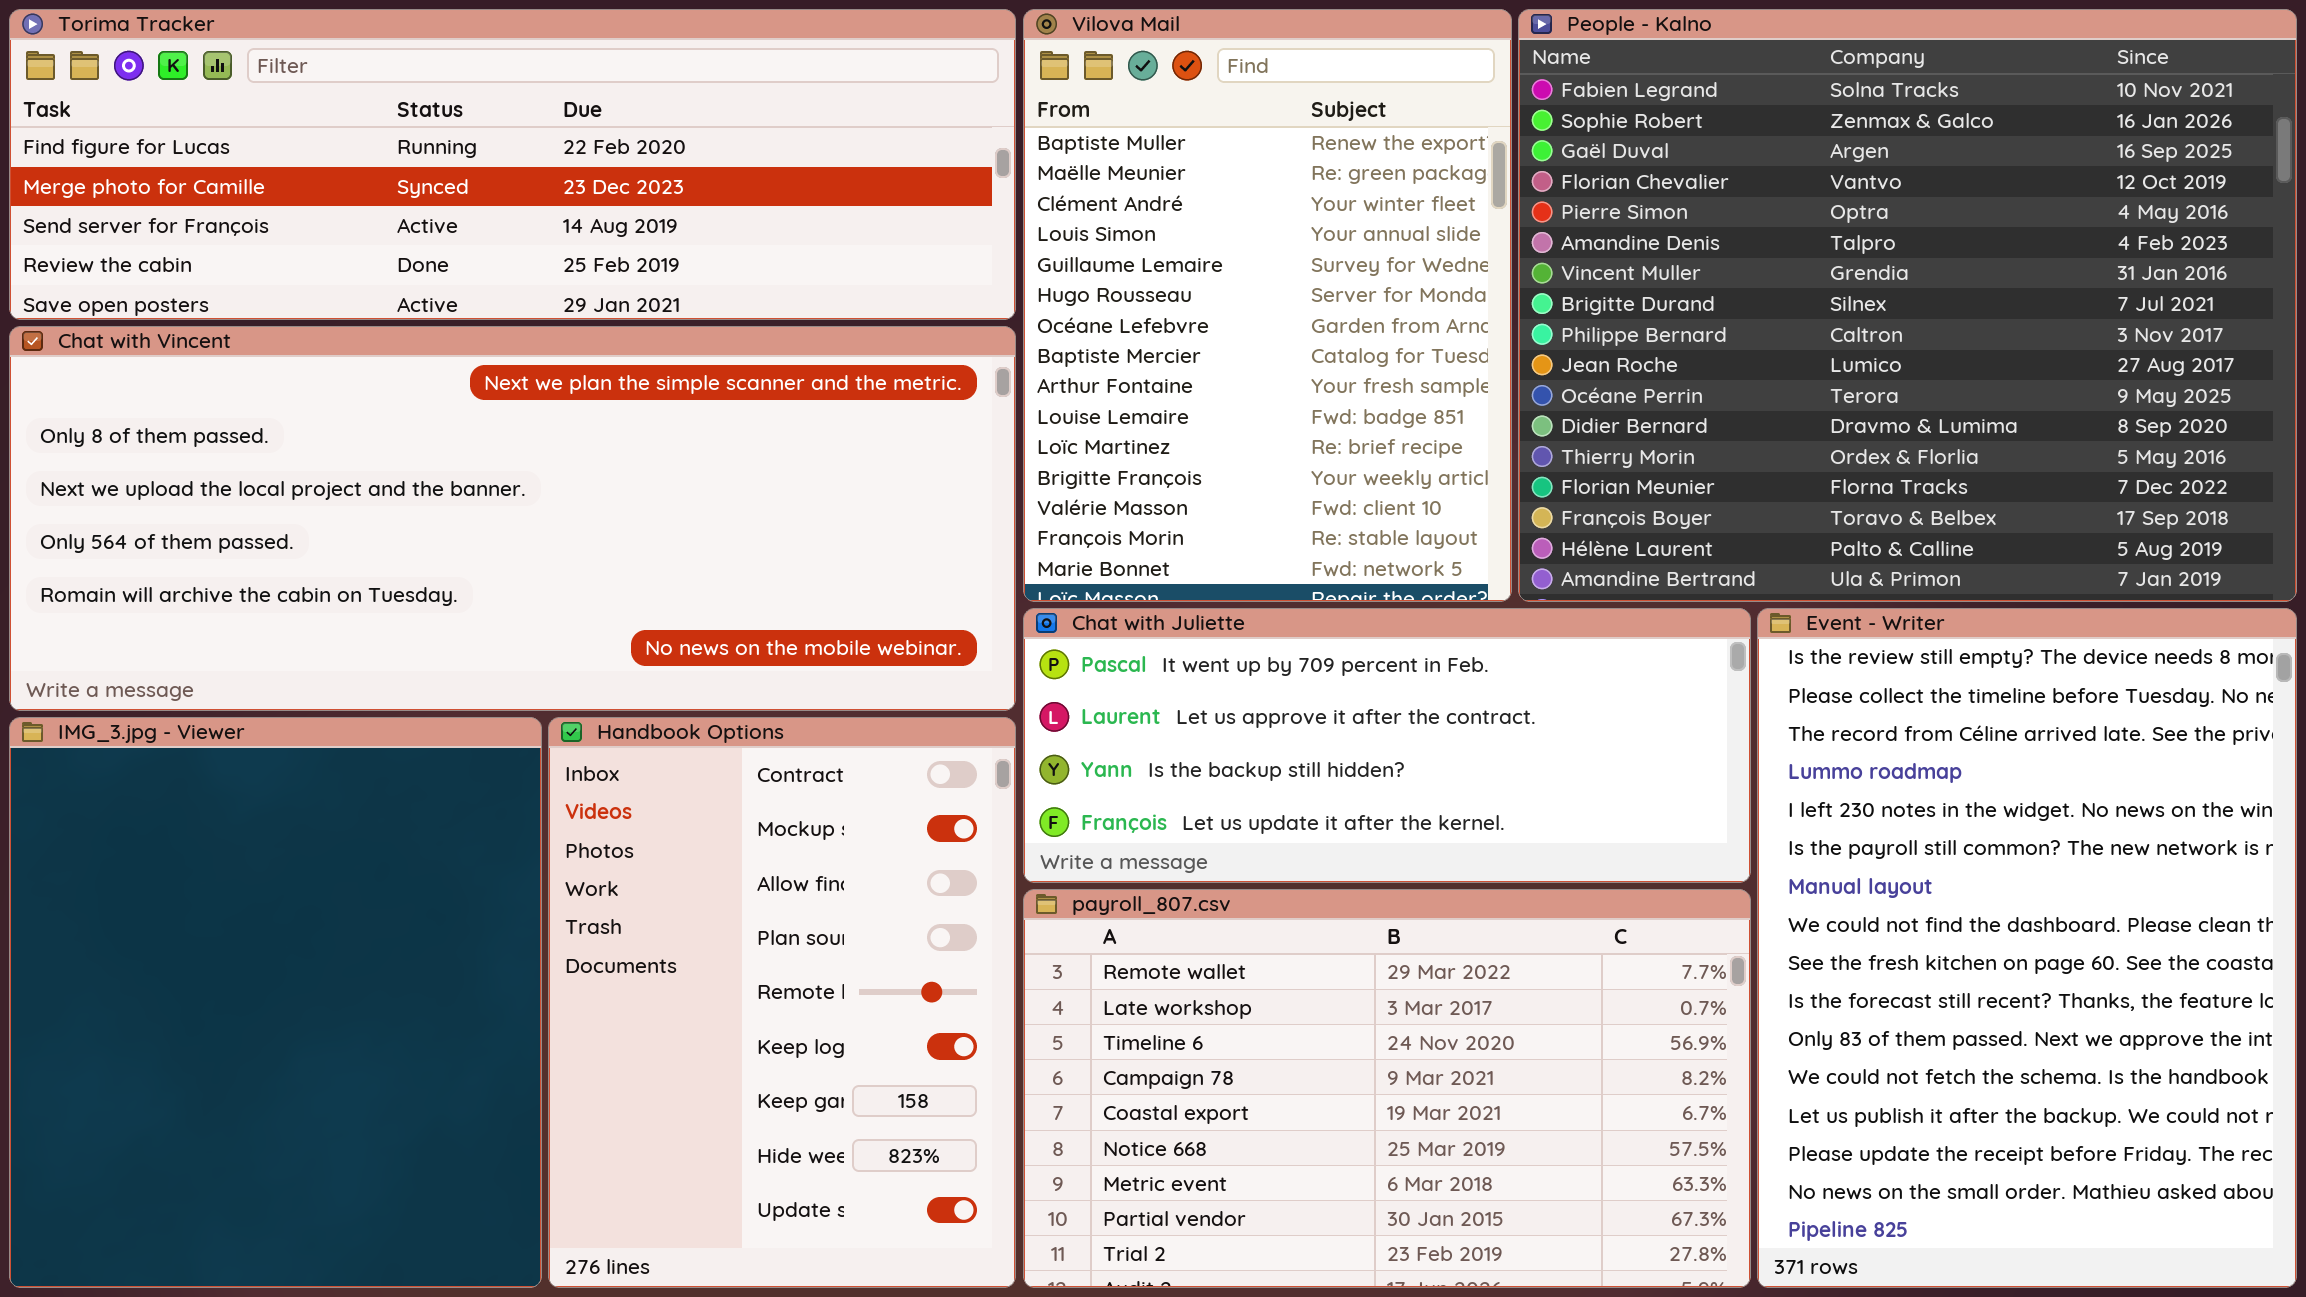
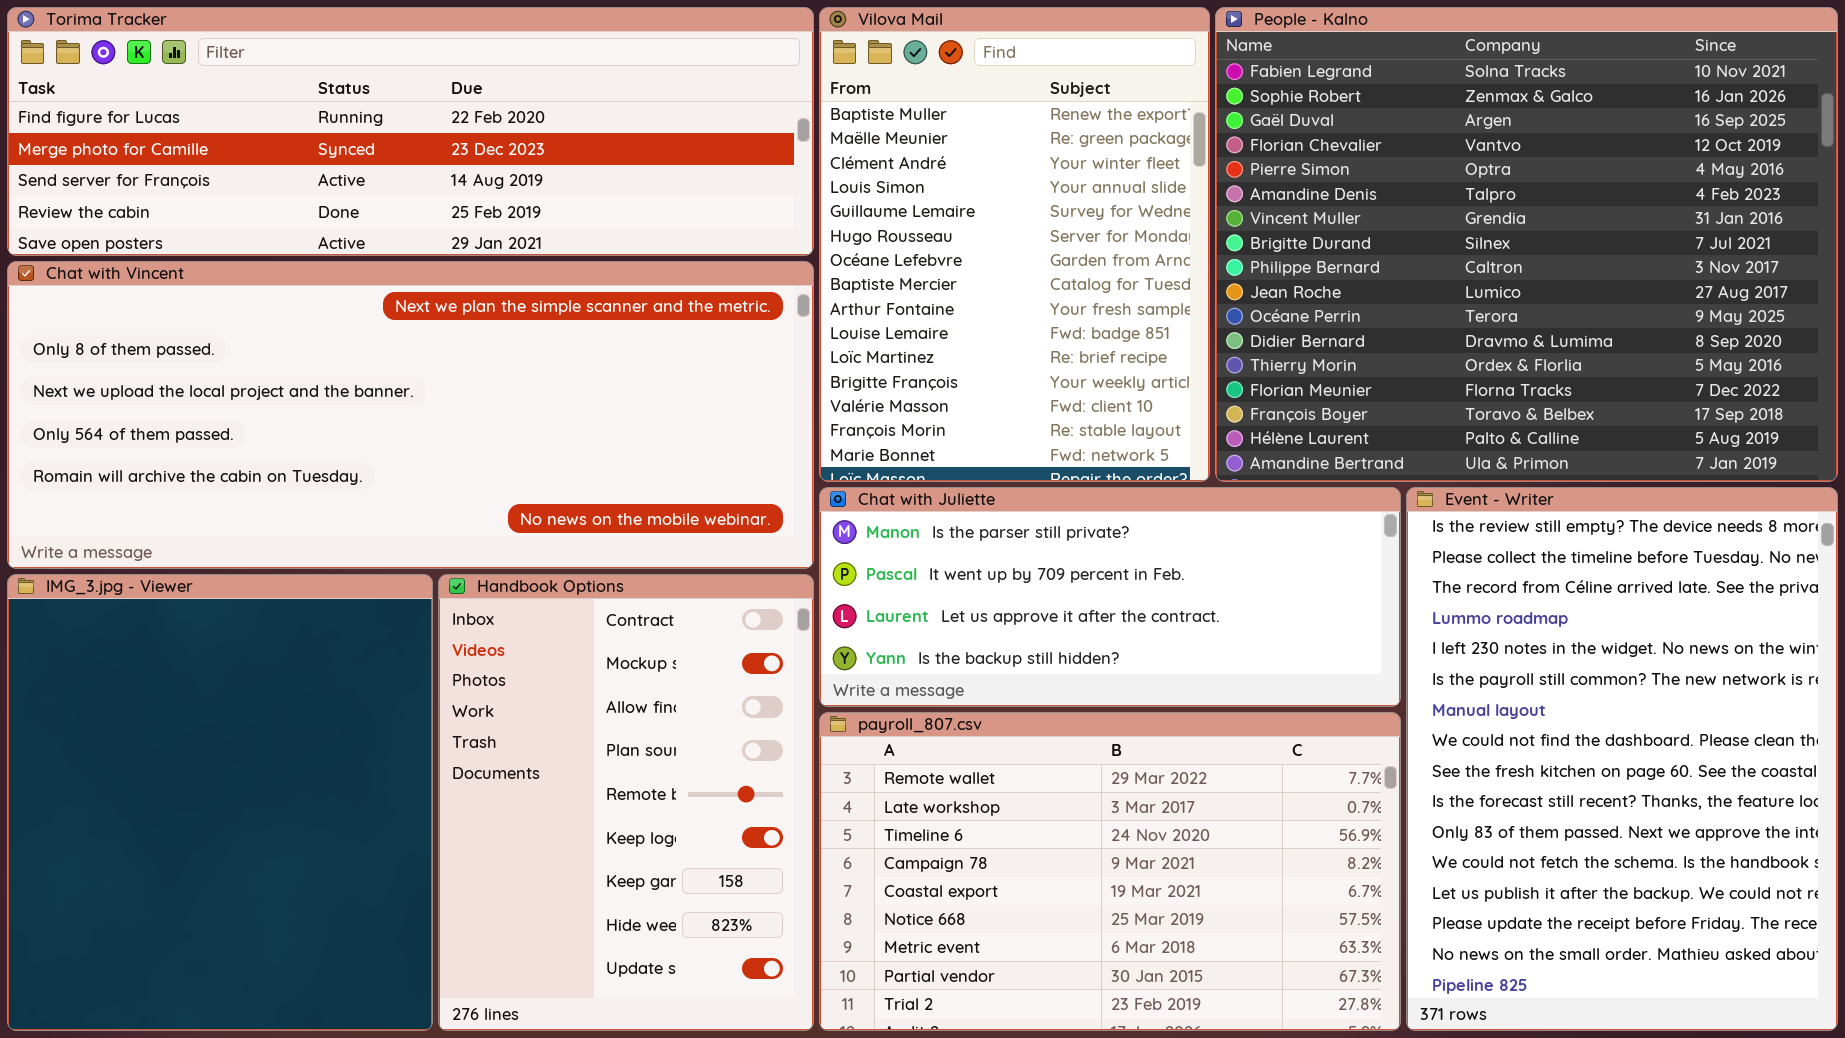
Chat with Juliette: [1023,608,1751,883] -> [819,487,1401,707], scrolled up 1 row

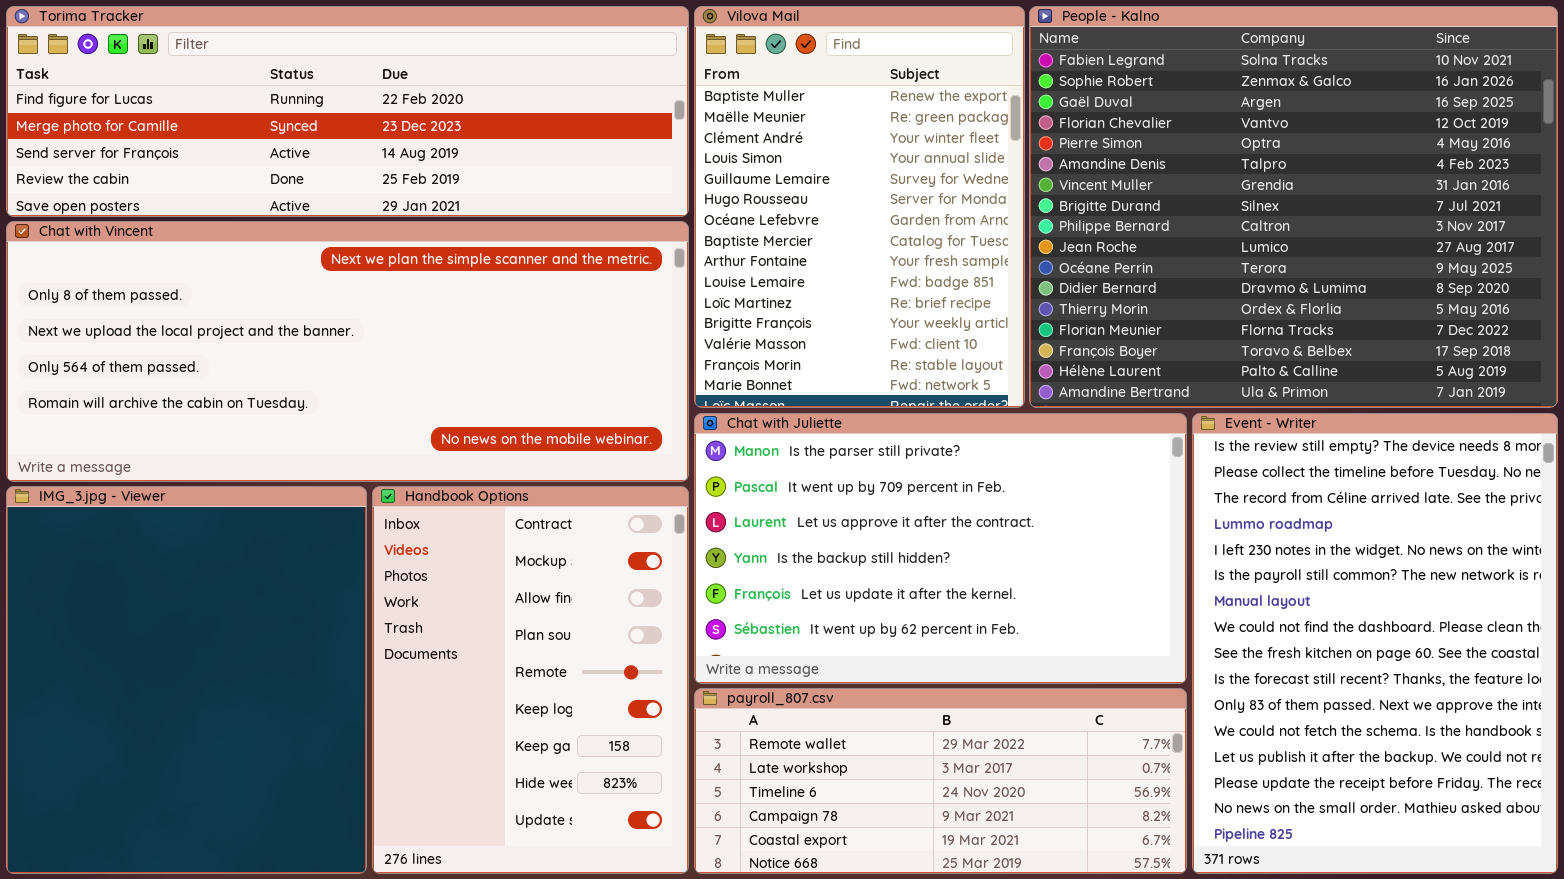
Chat with Juliette: [819,487,1401,707] -> [694,413,1187,684], resized
payroll_807.csv: [819,712,1401,1031] -> [694,688,1187,874], resized

